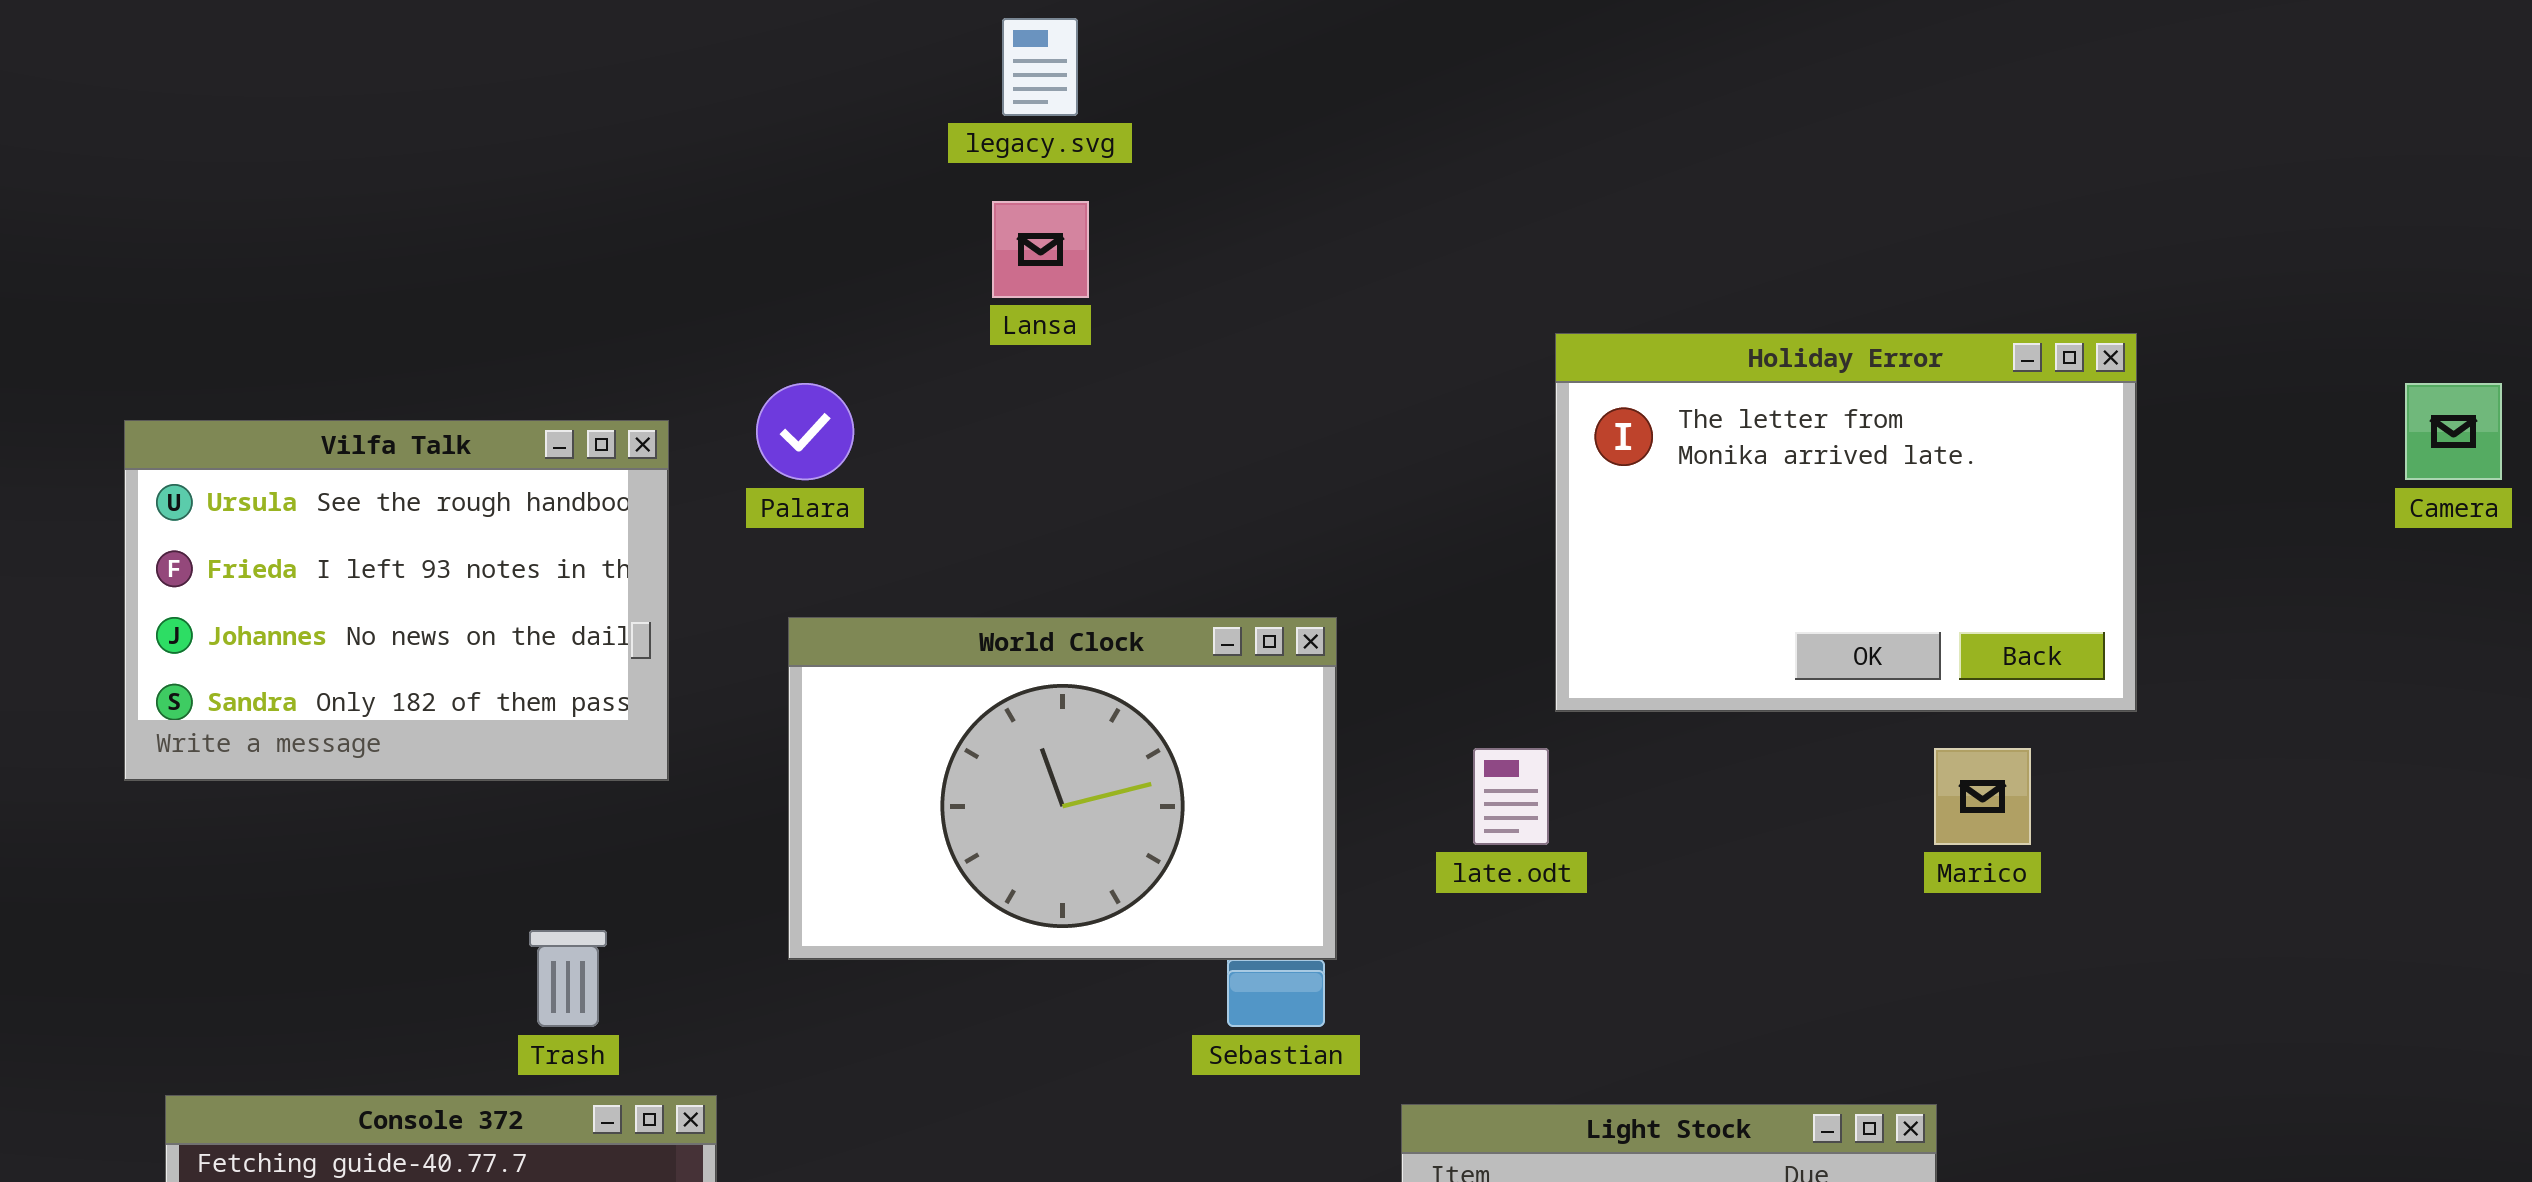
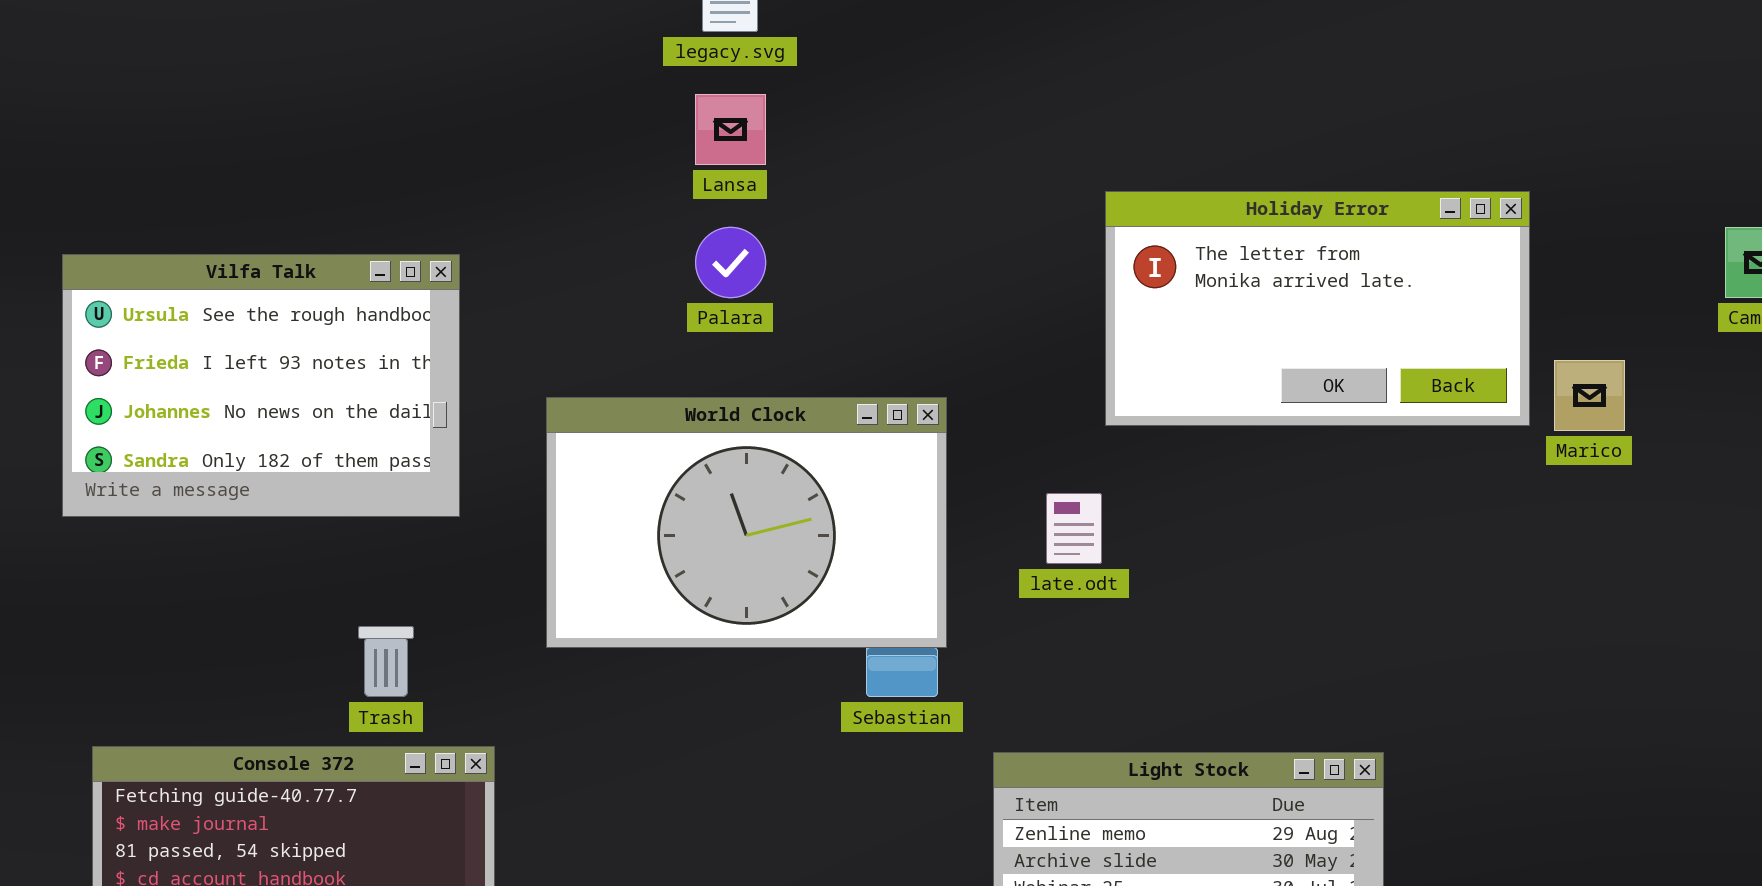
Holiday Error: [1555,333,2137,712] -> [1105,191,1530,426], resized
Palara: [756,383,854,480] -> [695,227,766,298], moved
Marico: [1934,748,2031,845] -> [1554,360,1625,431], moved

